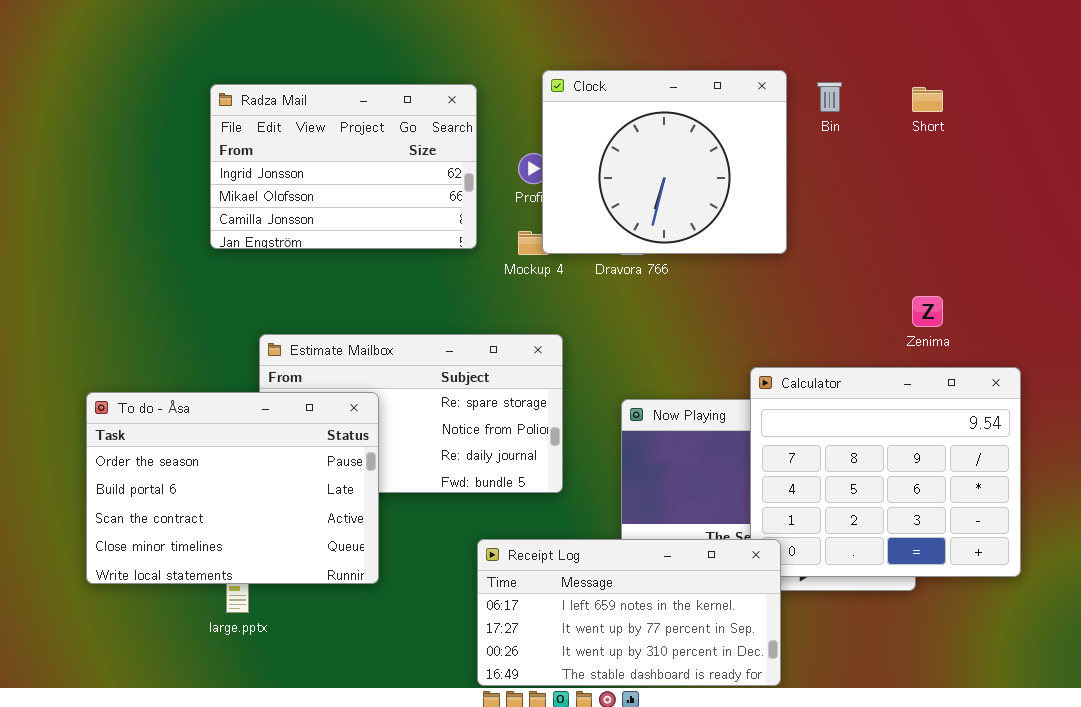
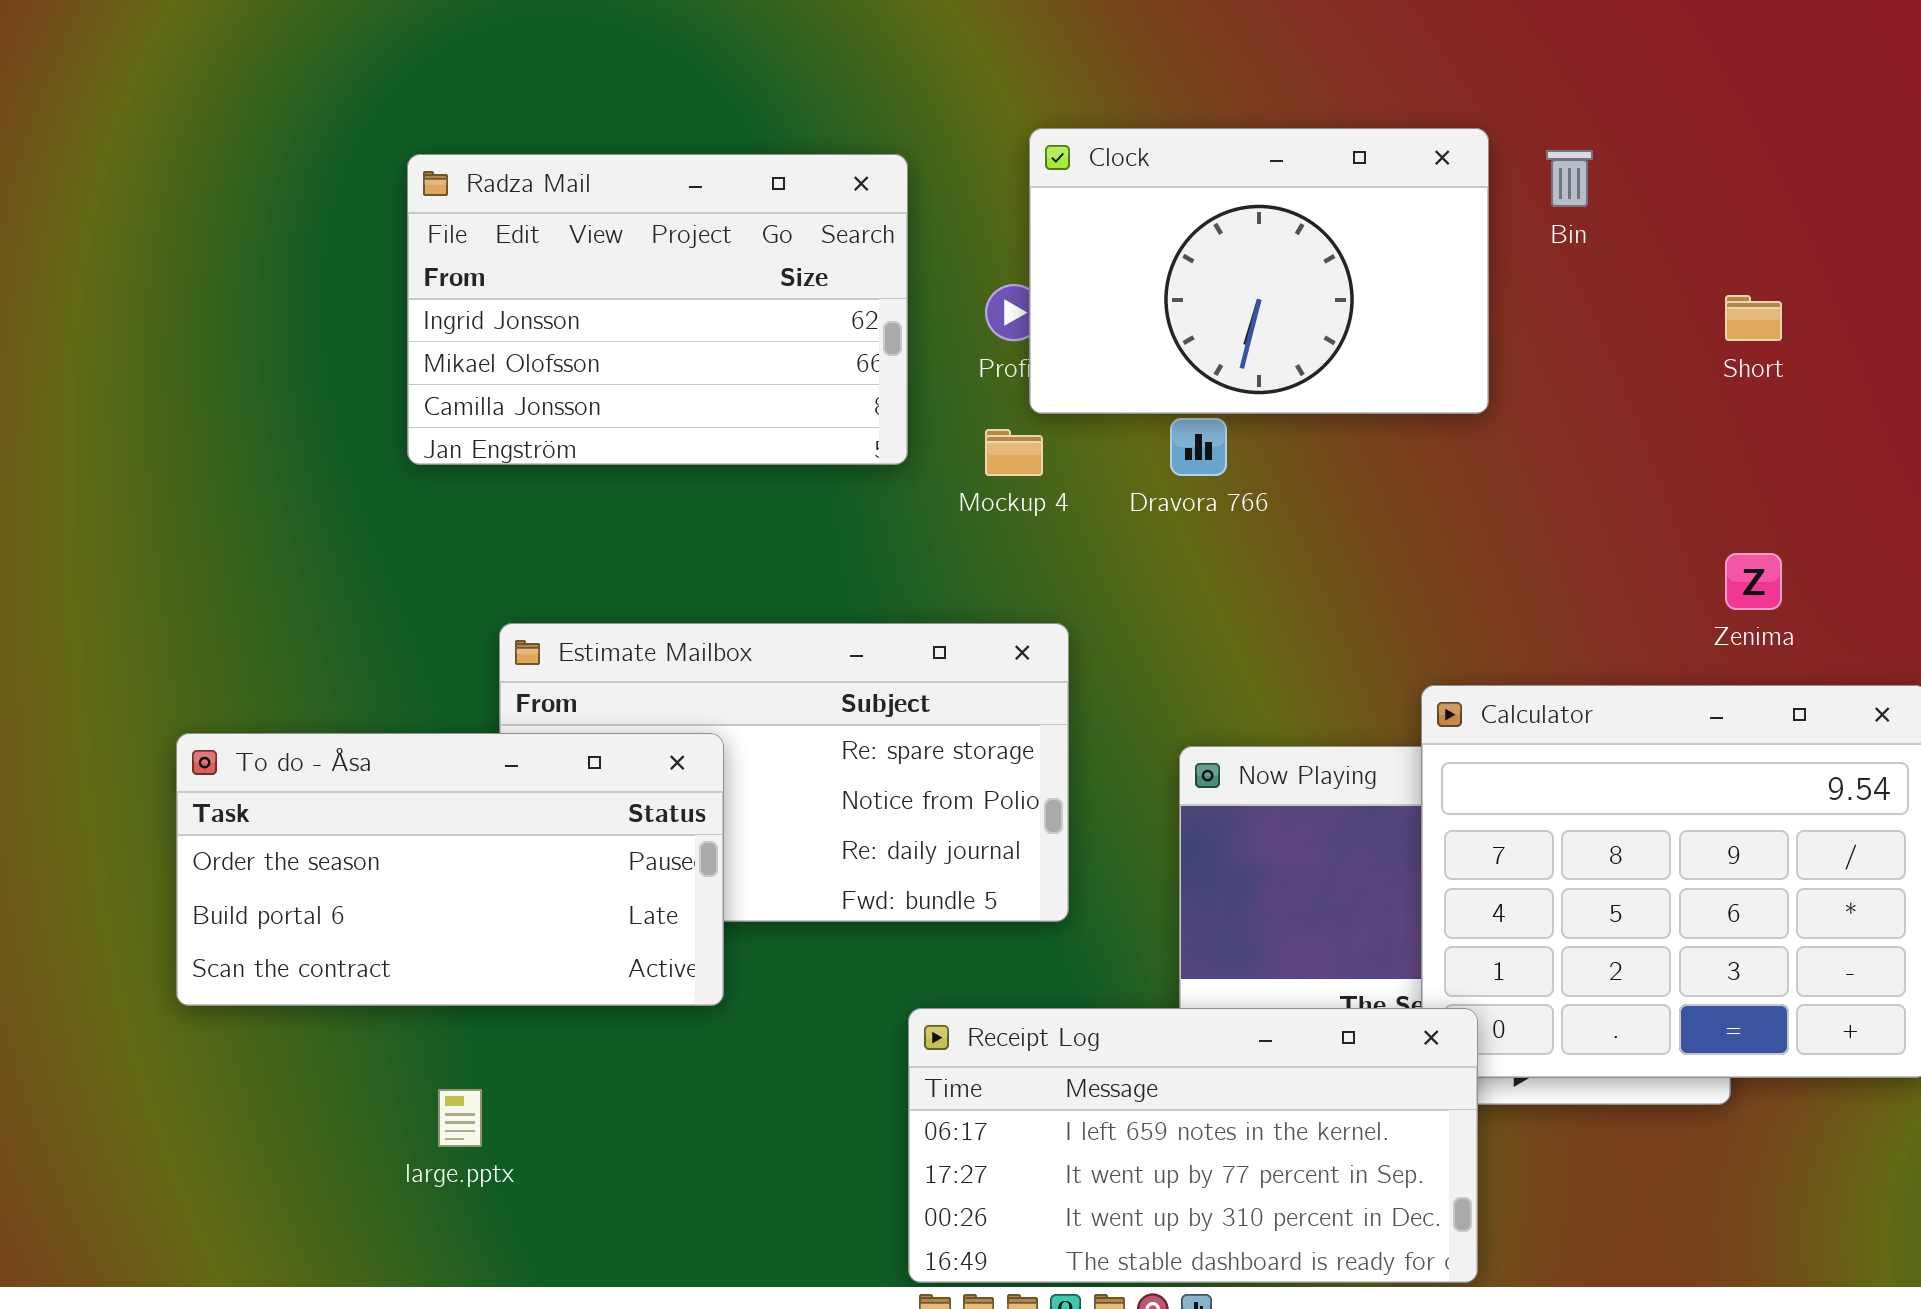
Clock: [542,70,787,254] -> [1029,128,1489,414], resized
Short: [912,87,943,112] -> [1725,295,1782,341], moved
To do - Åsa: [86,392,379,584] -> [176,733,724,1006], resized

